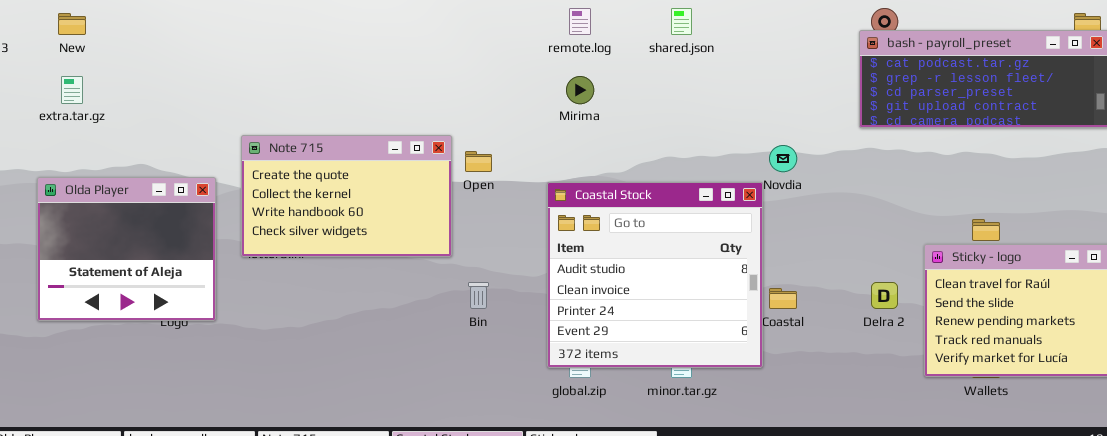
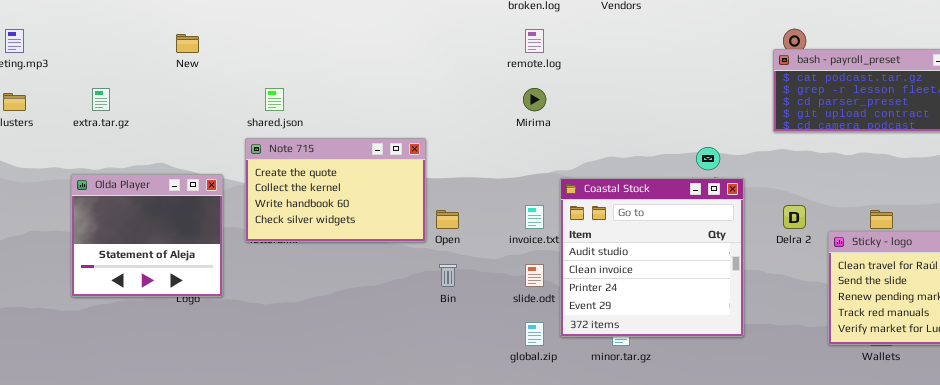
shared.json: [671,8,692,35] -> [265,88,284,111], moved
New: [58,13,86,35] -> [176,34,199,53], moved
Open: [465,151,492,172] -> [436,210,459,229], moved
Coastal Stock: [547,182,763,368] -> [560,178,744,337], moved
Delra 2: [871,282,898,309] -> [783,205,806,229], moved

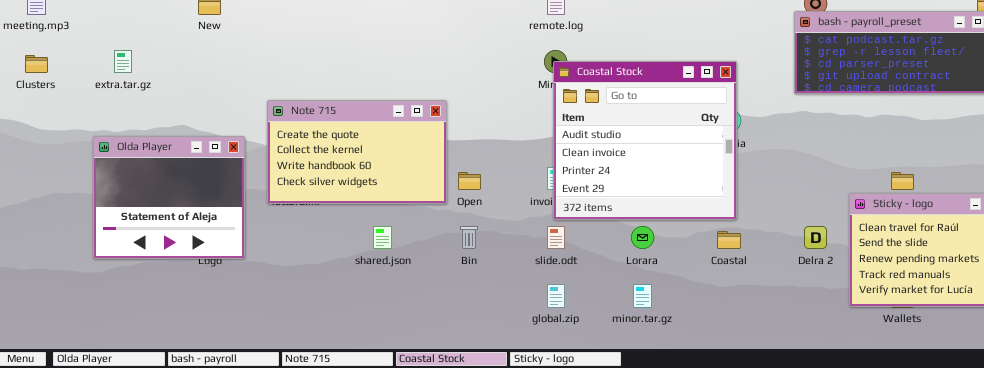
shared.json: [265,88,284,111] -> [373,226,392,249], moved
Coastal Stock: [560,178,744,337] -> [553,61,737,220], moved
Delra 2: [783,205,806,229] -> [804,226,827,249], moved

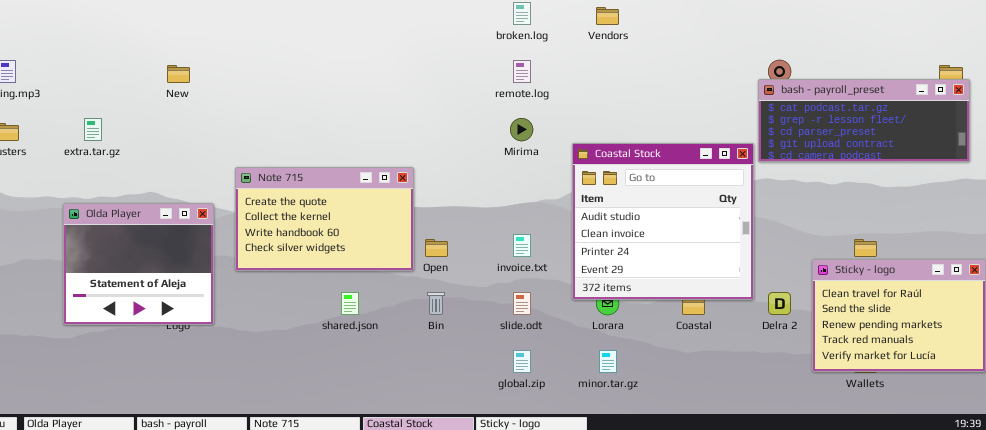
Coastal Stock: [553,61,737,220] -> [572,143,754,300], moved

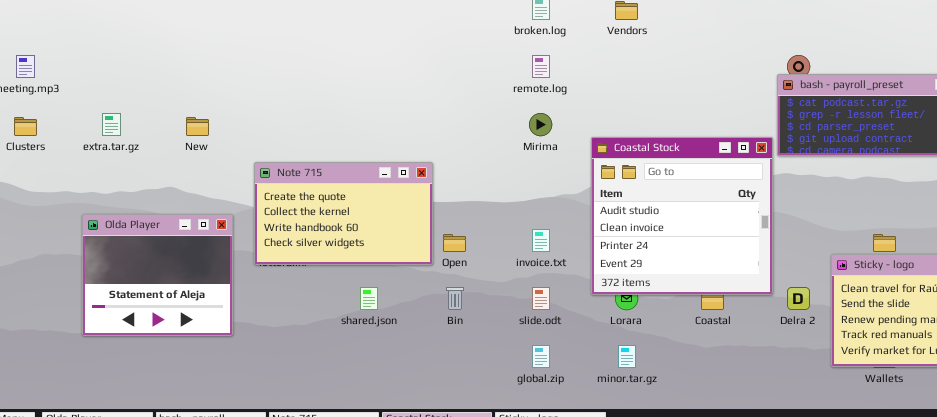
New: [167,65,190,83] -> [186,117,209,136], moved
Olda Player: [63,203,214,325] -> [82,214,233,336], moved

